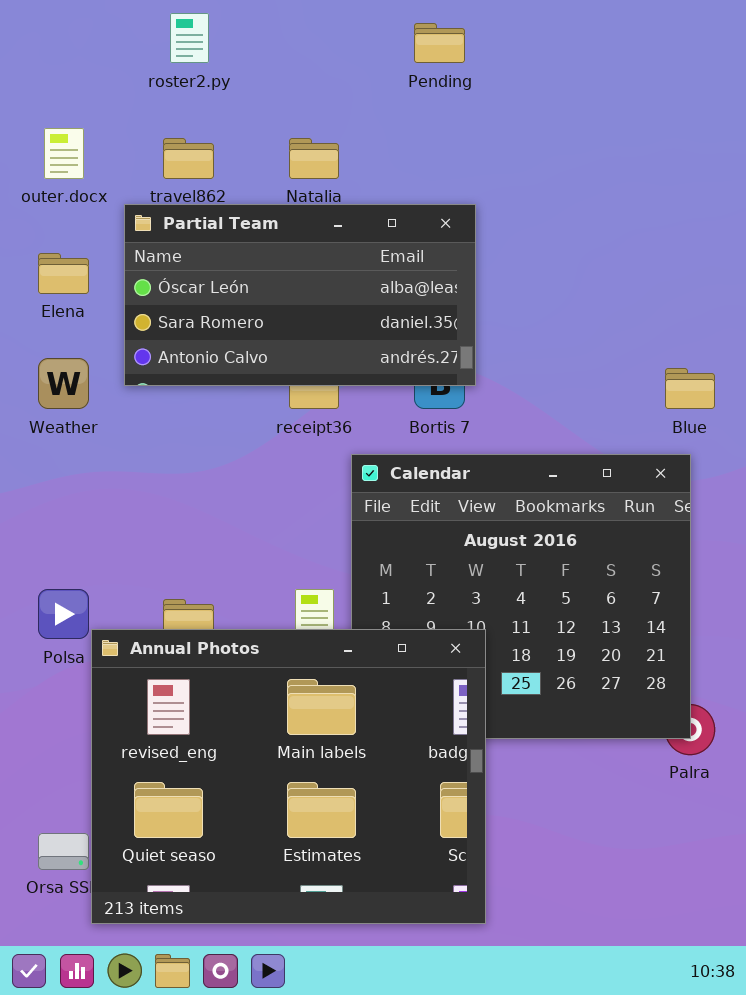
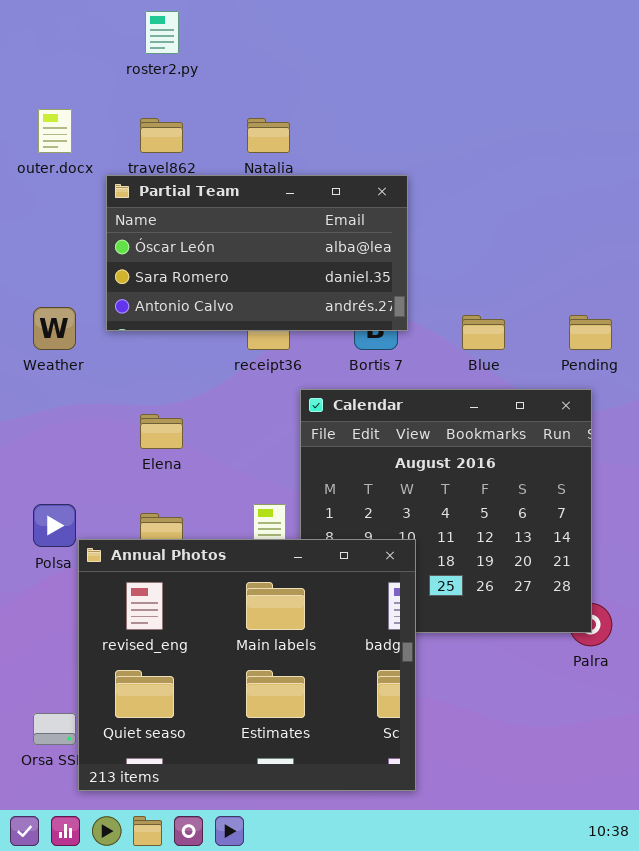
Pending: [414,23,465,63] -> [569,315,612,350], moved
Elena: [38,253,89,294] -> [140,414,183,449], moved
Blue: [665,368,715,409] -> [462,315,505,350], moved

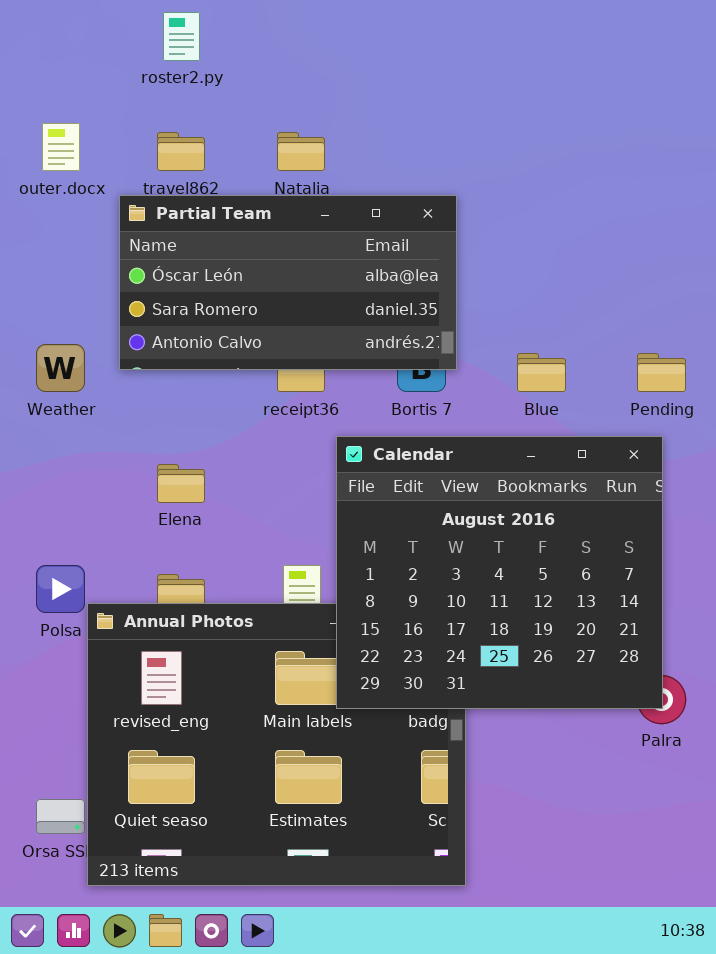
Calendar: [300,389,592,633] -> [336,436,663,709], raised

